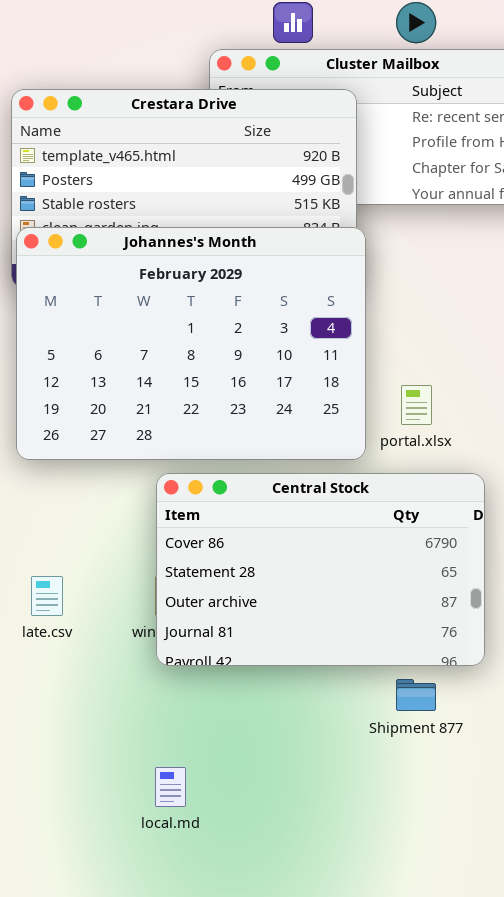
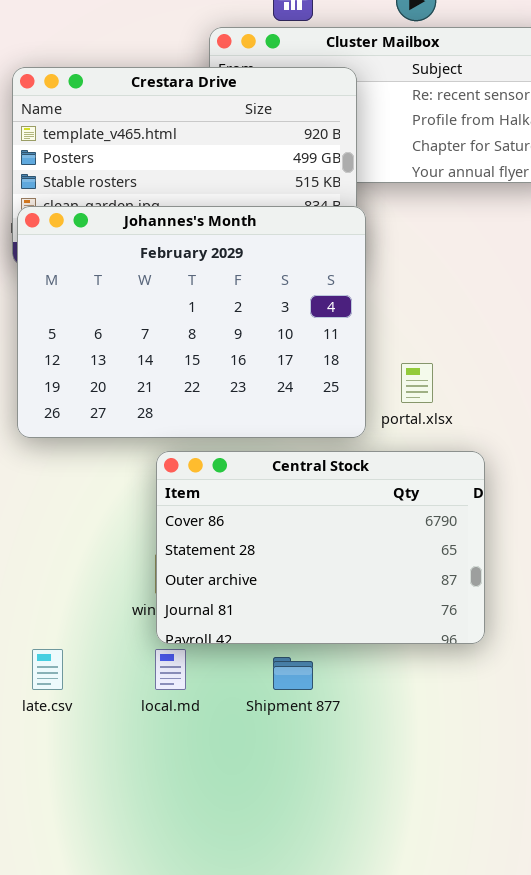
late.csv: [31,576,63,616] -> [32,649,63,690], moved
Shipment 877: [396,679,436,711] -> [273,657,313,690], moved
local.md: [155,767,186,807] -> [155,649,186,690], moved

